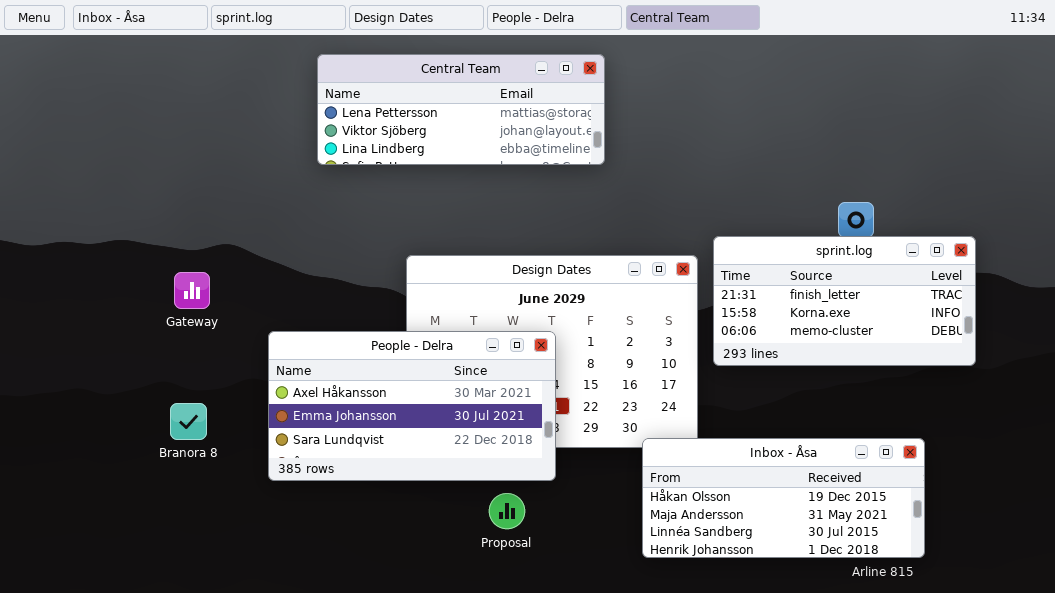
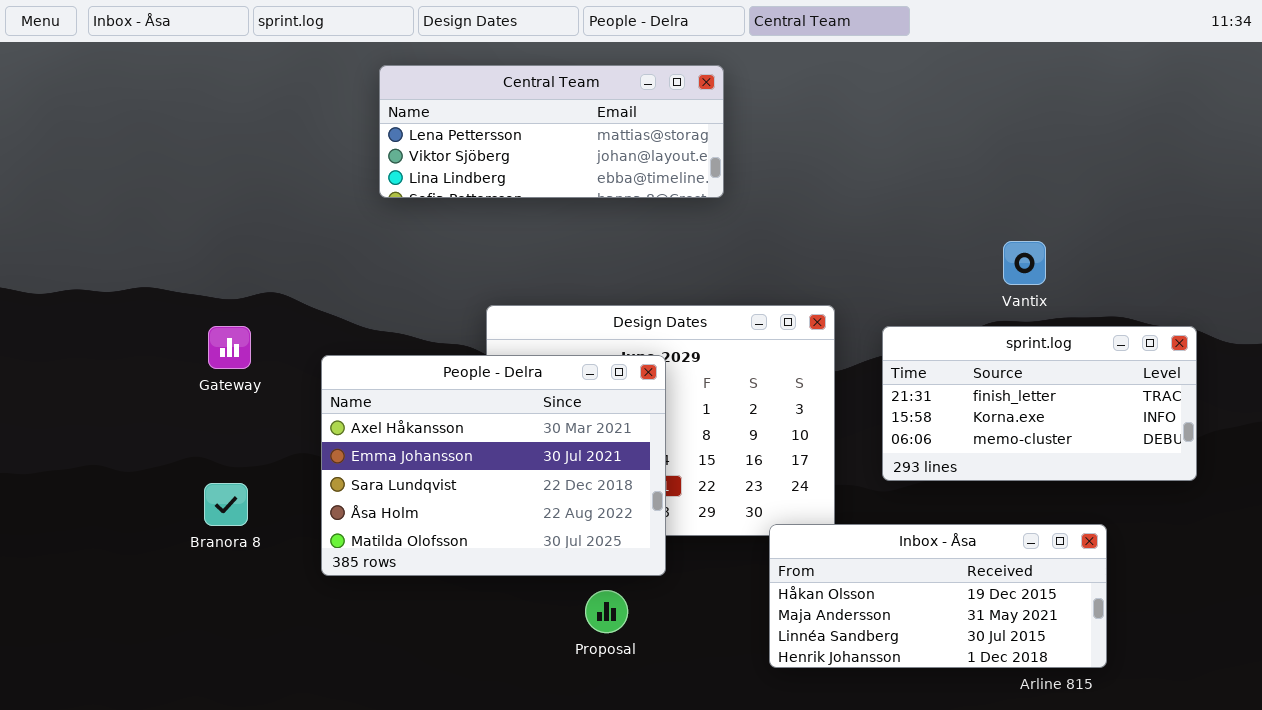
sprint.log: [713,236,976,366] -> [882,326,1197,481], moved
People - Delra: [268,331,556,481] -> [321,355,666,576], resized

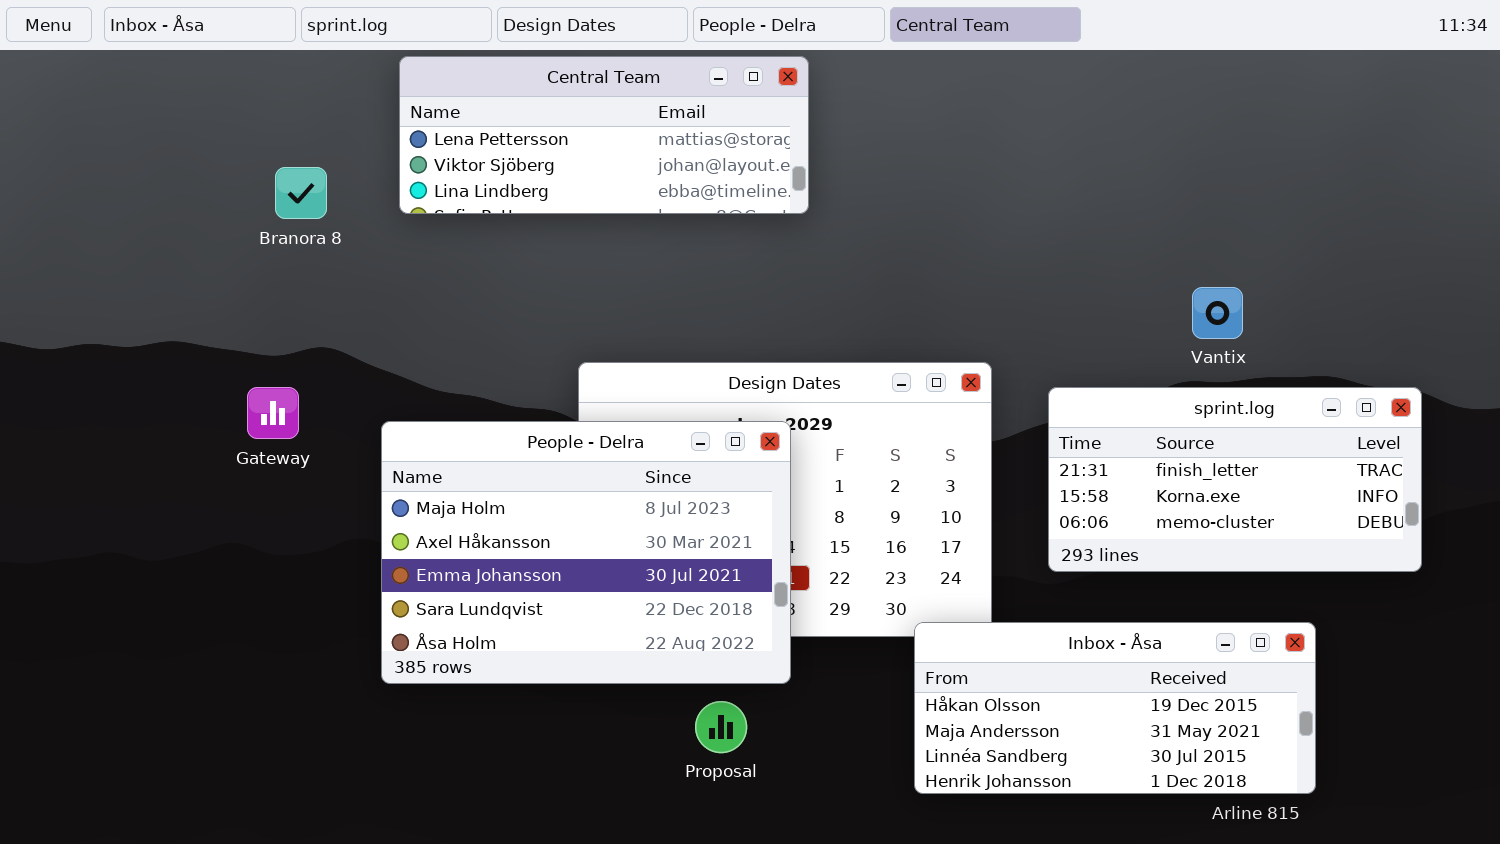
Central Team: [379,65,724,198] -> [399,56,809,214], moved
People - Delra: [321,355,666,576] -> [381,421,791,684], scrolled up 1 row
Branora 8: [204,483,248,526] -> [275,167,327,219], moved

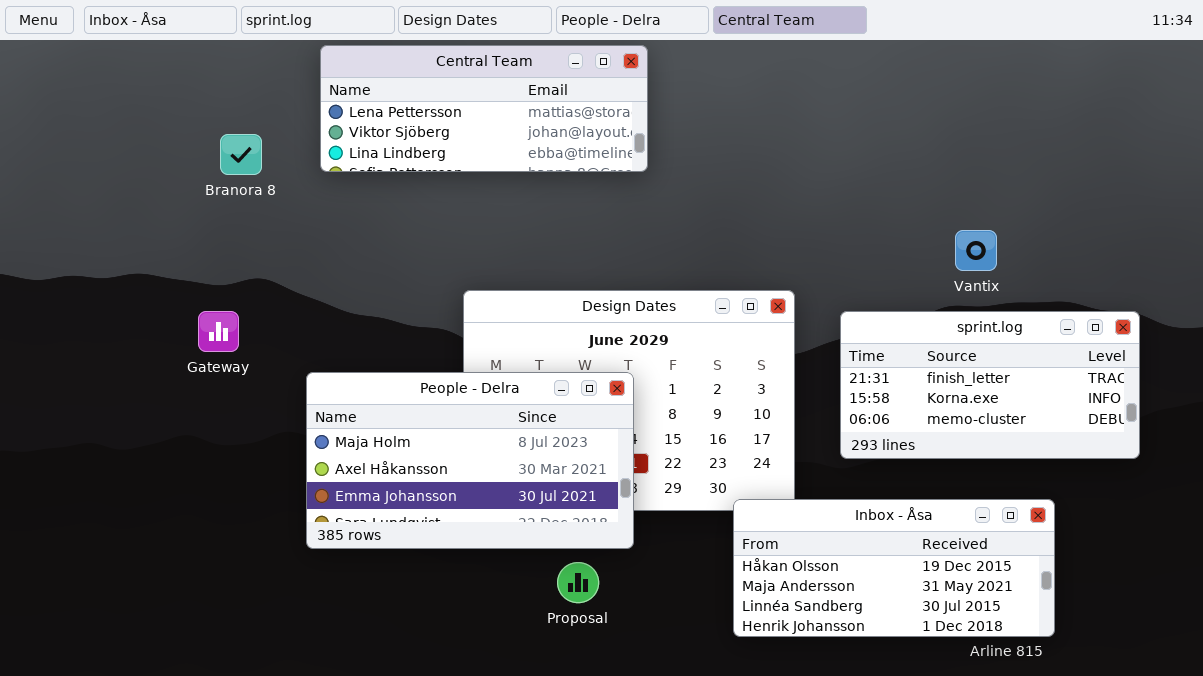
People - Delra: [381,421,791,684] -> [306,372,634,549], resized

